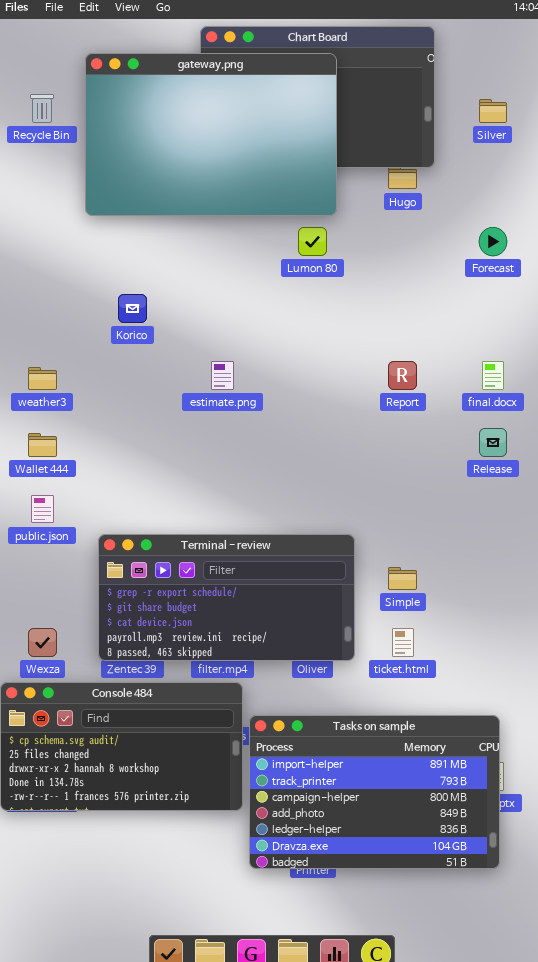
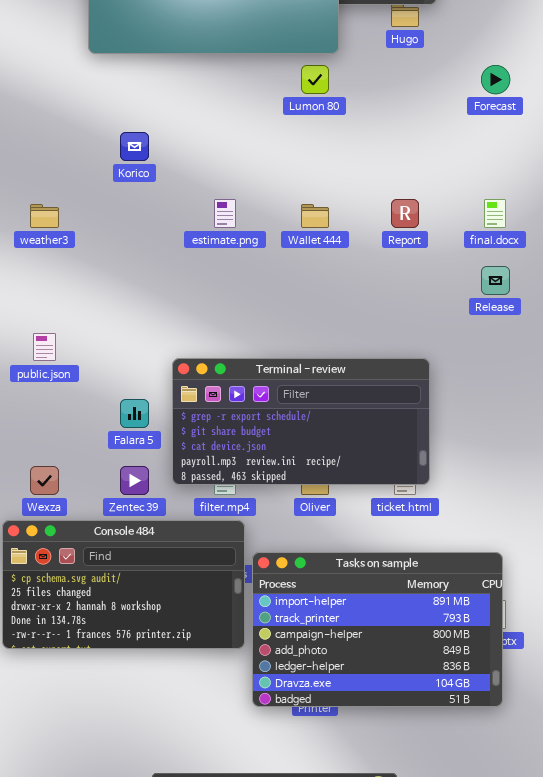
Wallet 444: [28,433,57,457] -> [301,204,329,228], moved
Terminal - review: [98,534,355,661] -> [172,358,430,485], moved

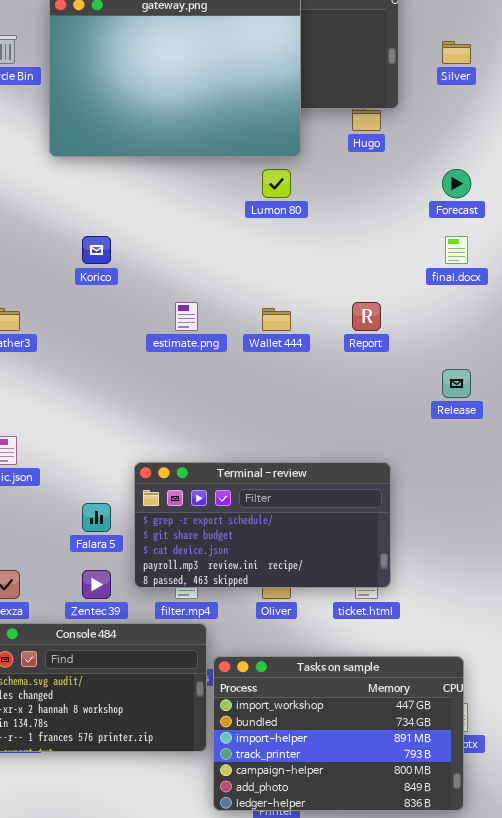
final.docx: [484,199,506,228] -> [445,236,468,264], moved
Tasks on sample: [252,552,503,707] -> [213,656,464,811], scrolled up 2 rows

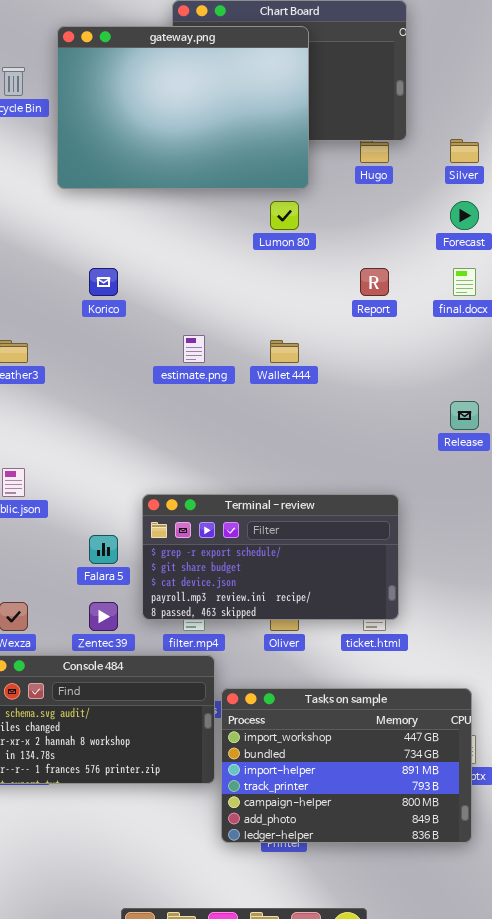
Silver: [442,41,471,64] -> [450,139,479,163], moved
Report: [352,302,381,331] -> [360,268,389,296], moved

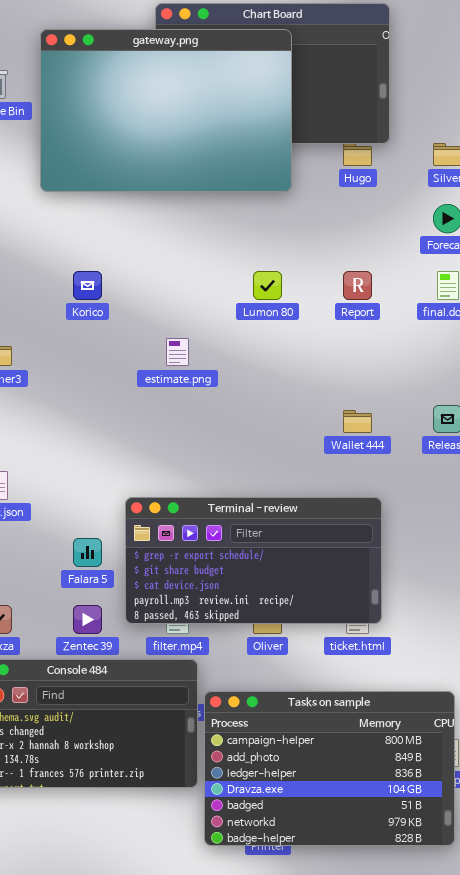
Lumon 80: [270,201,299,230] -> [253,271,282,300], moved
Wallet 444: [270,340,299,363] -> [343,410,372,433], moved
Tasks on sample: [221,688,472,843] -> [204,691,455,846], scrolled down 4 rows

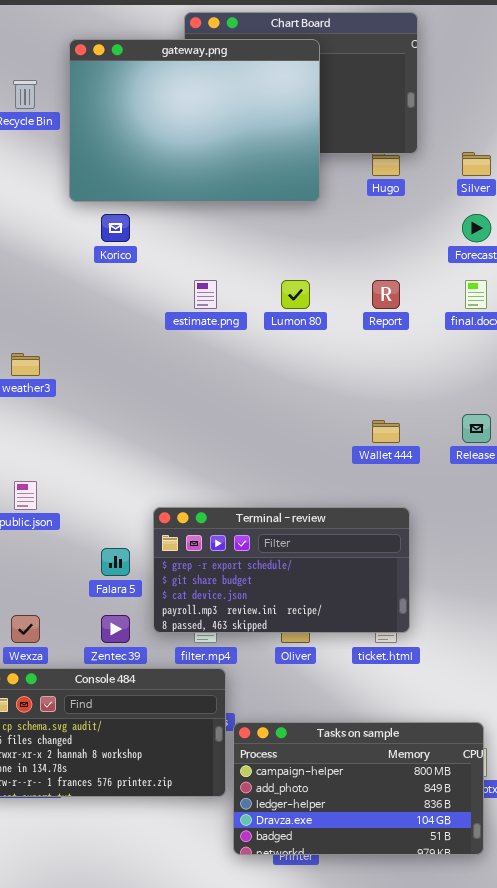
Korico: [73,271,102,300] -> [101,214,130,242], moved
estimate.png: [166,338,189,366] -> [194,280,217,309], moved
Tasks on sample: [204,691,455,846] -> [233,722,484,855], resized

